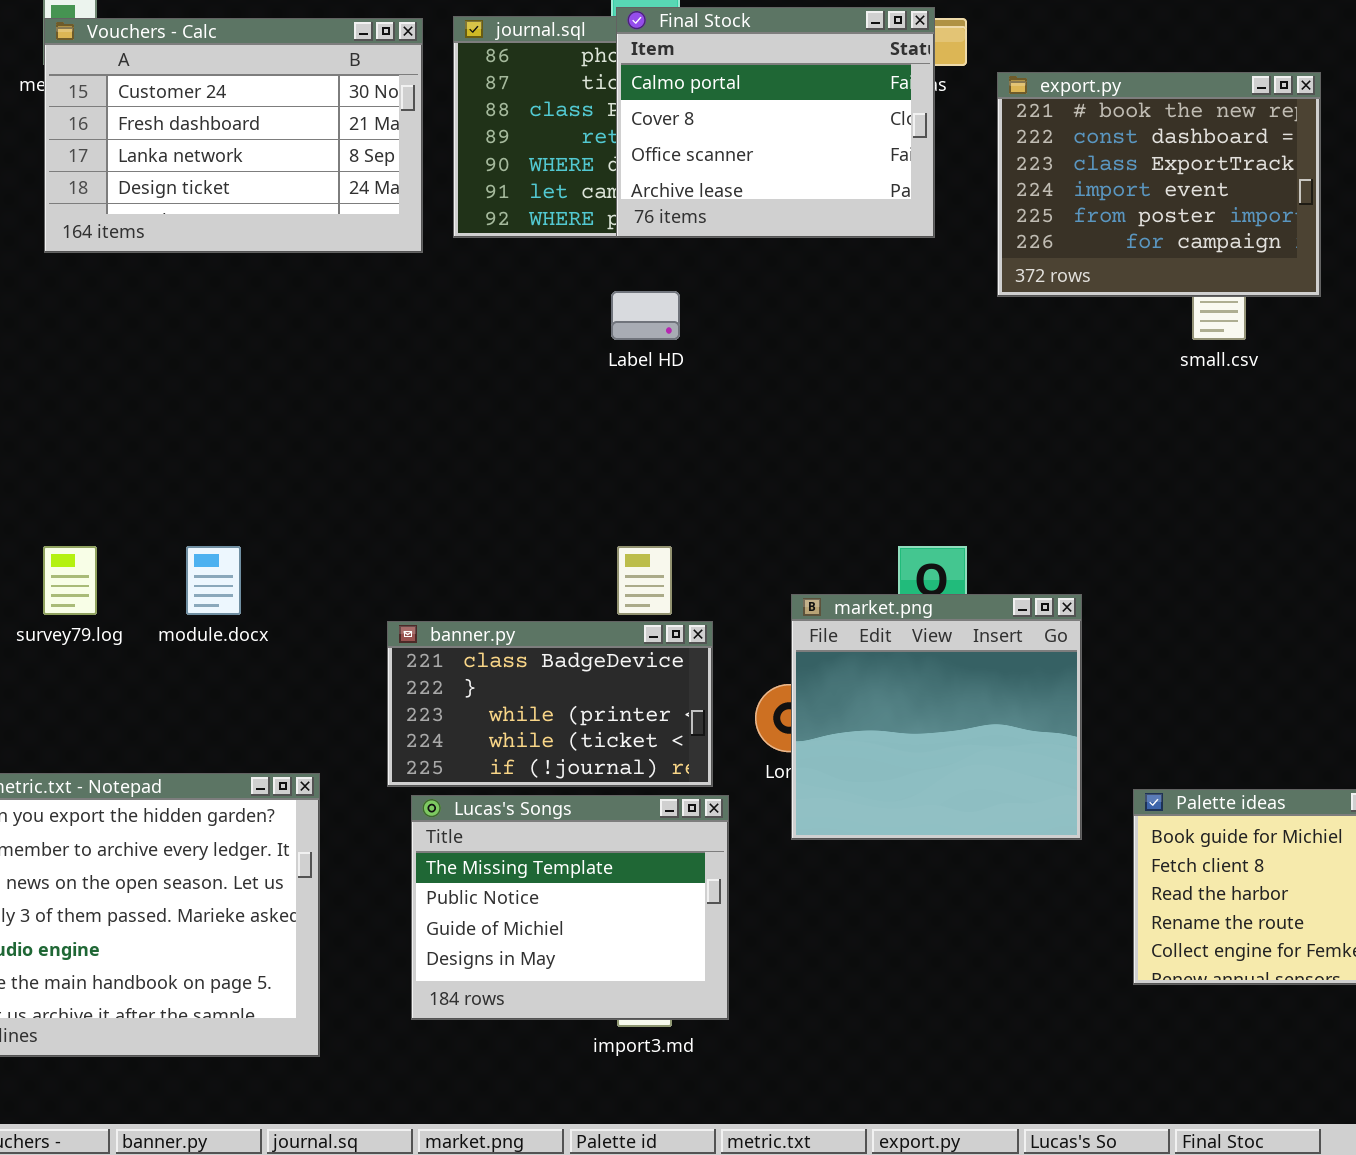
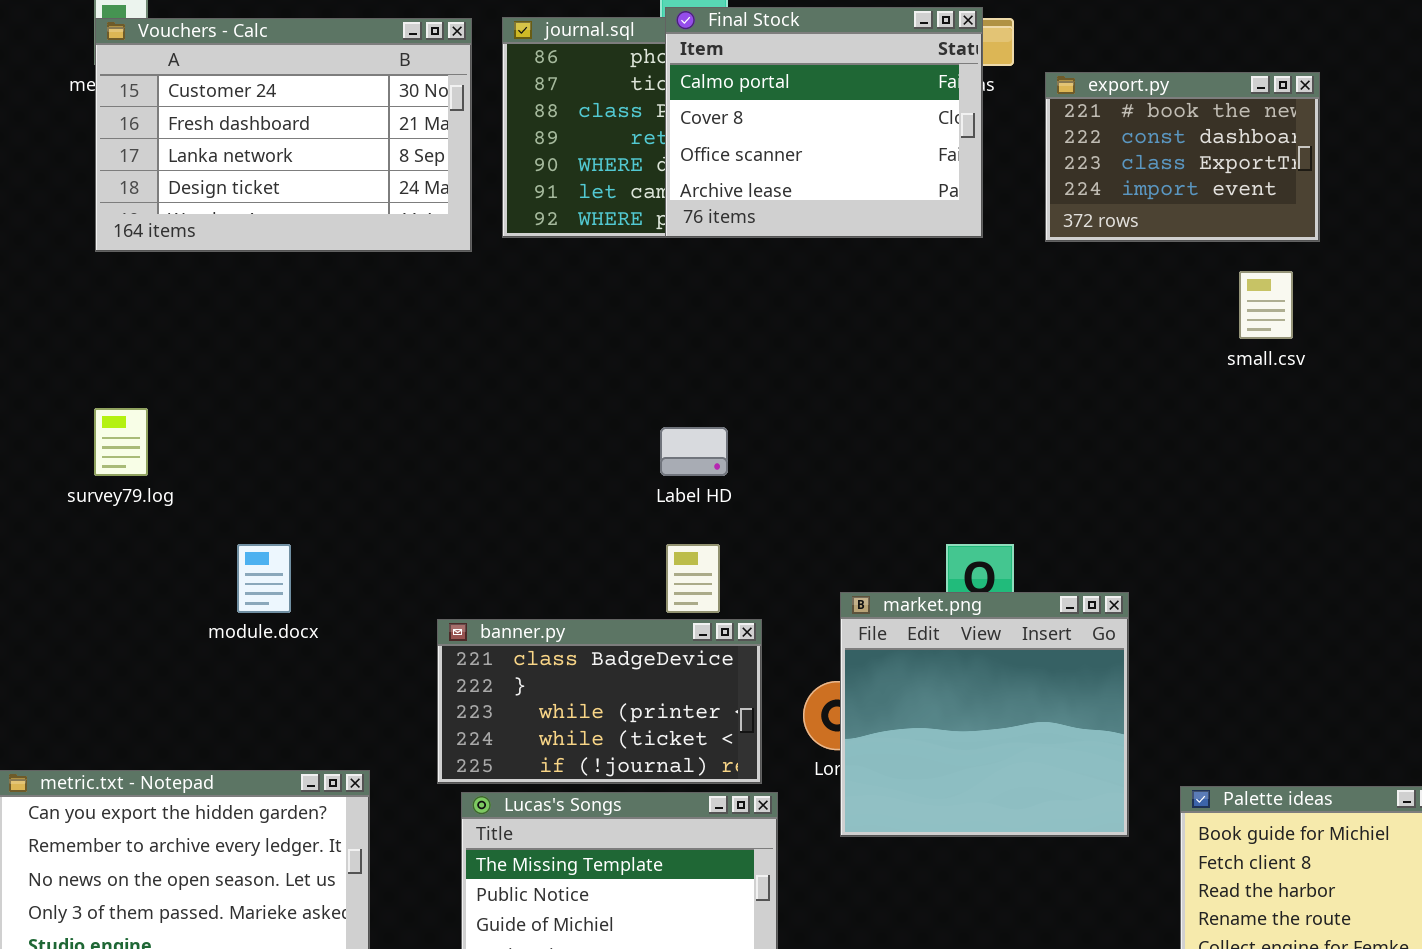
export.py: [997,72,1321,297] -> [1045,72,1320,242], resized
Label HD: [611,291,680,340] -> [660,427,728,476], moved
survey79.log: [43,546,97,615] -> [94,408,148,476], moved

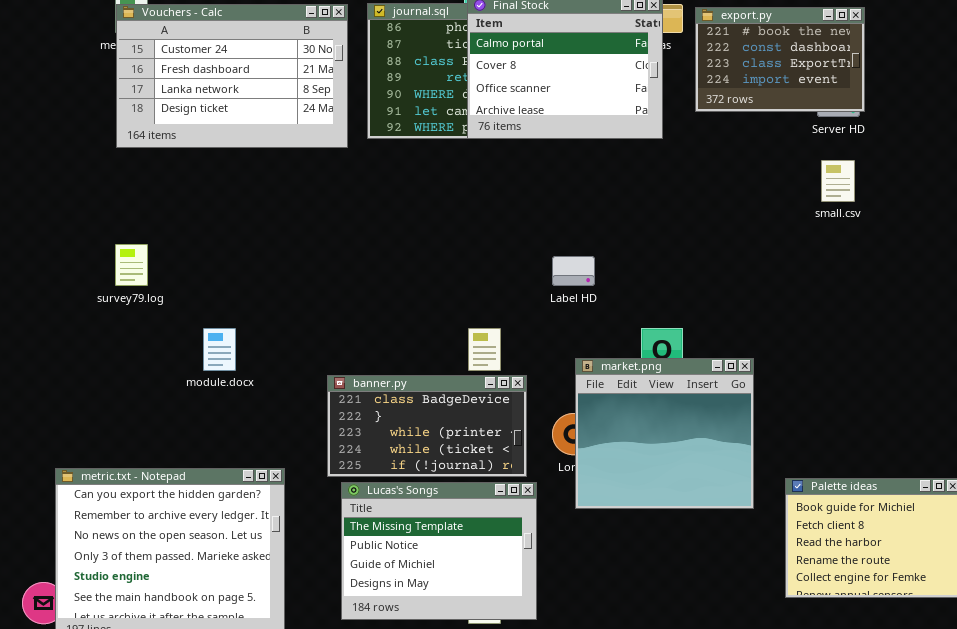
export.py: [1045,72,1320,242] -> [695,7,865,112], moved
Label HD: [660,427,728,476] -> [552,256,595,286], moved

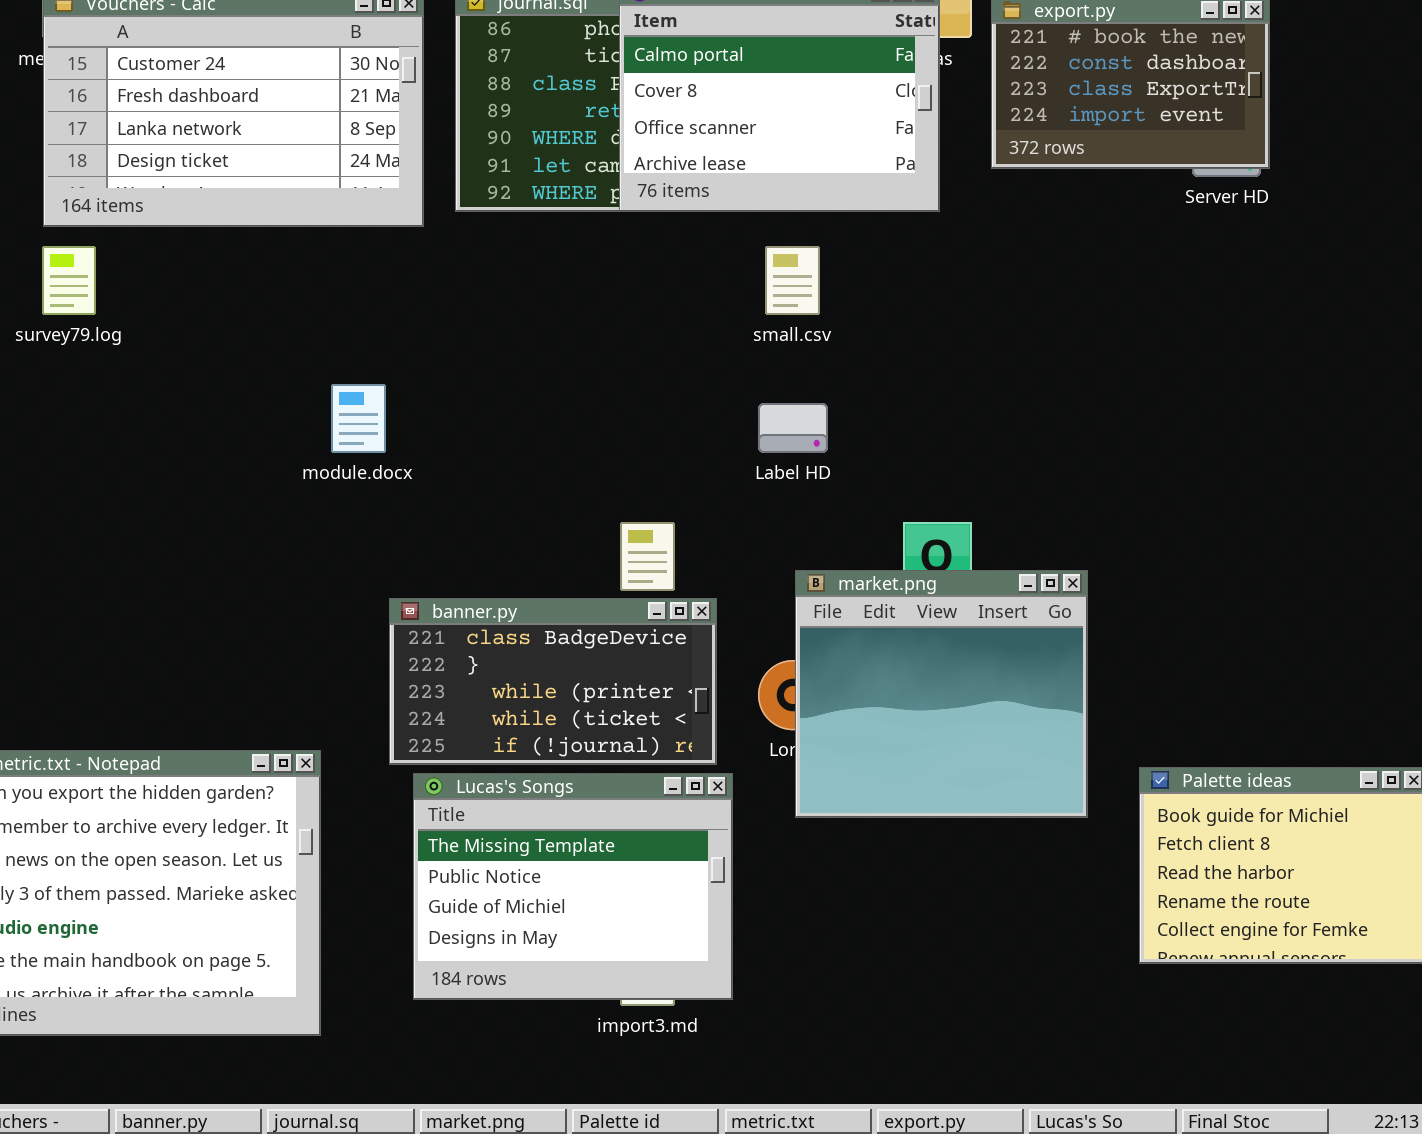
small.csv: [821,160,855,202] -> [765,246,820,315], moved
survey79.log: [115,244,148,286] -> [42,246,96,315], moved
module.docx: [203,328,236,371] -> [331,384,386,453], moved

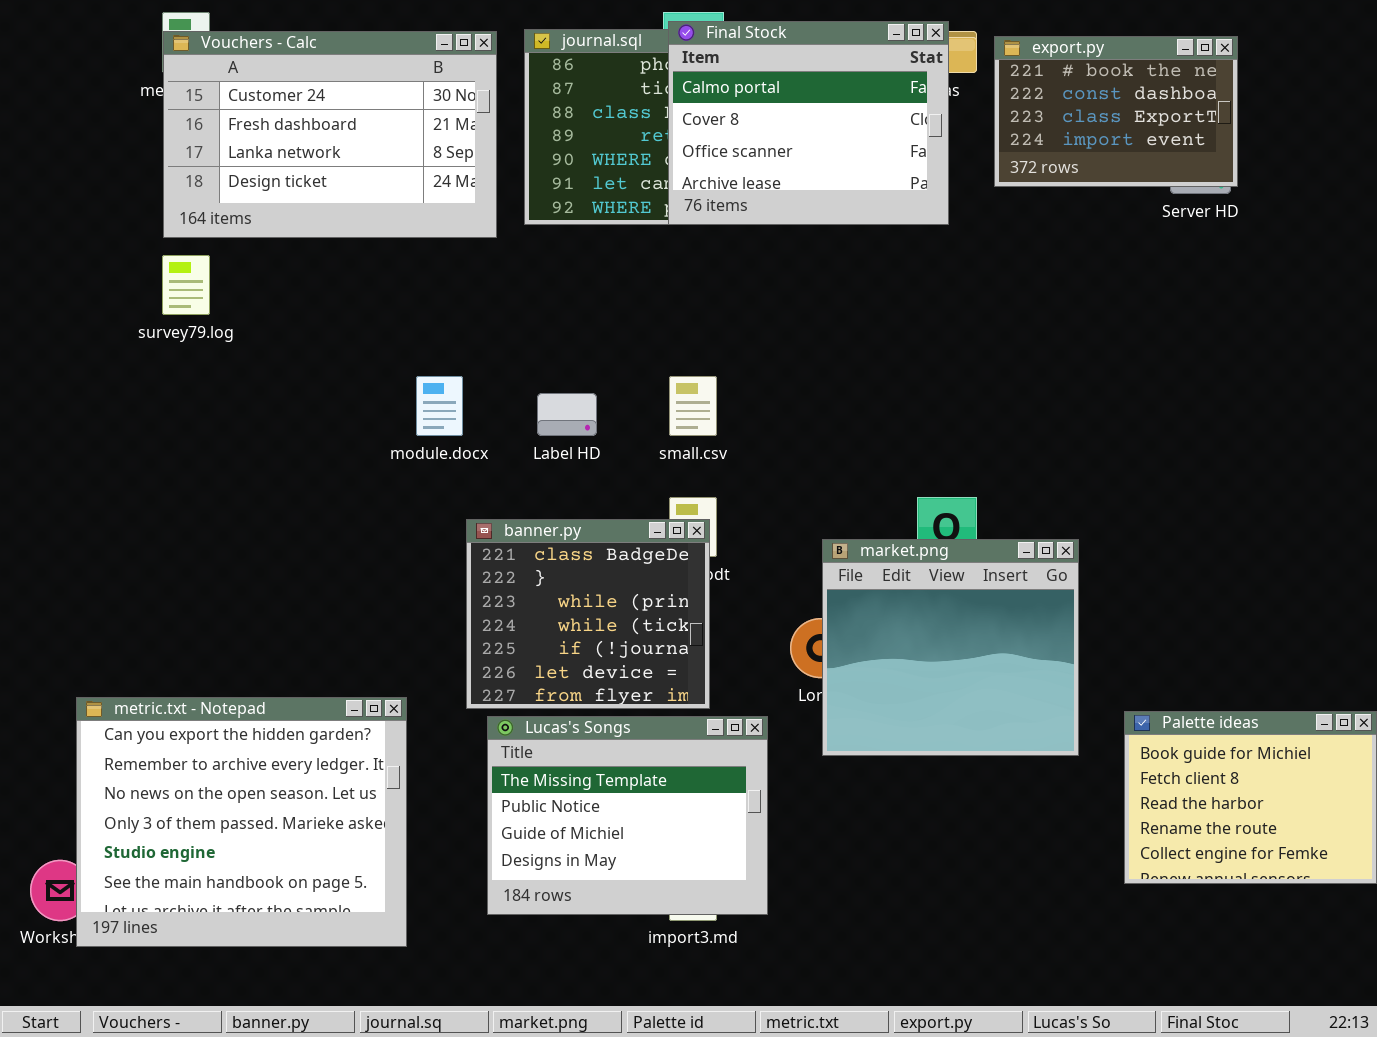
small.csv: [765,246,820,315] -> [669,376,717,436], moved
Label HD: [758,403,828,453] -> [537,393,597,436], moved
banner.py: [389,598,717,765] -> [466,519,710,709], resized

